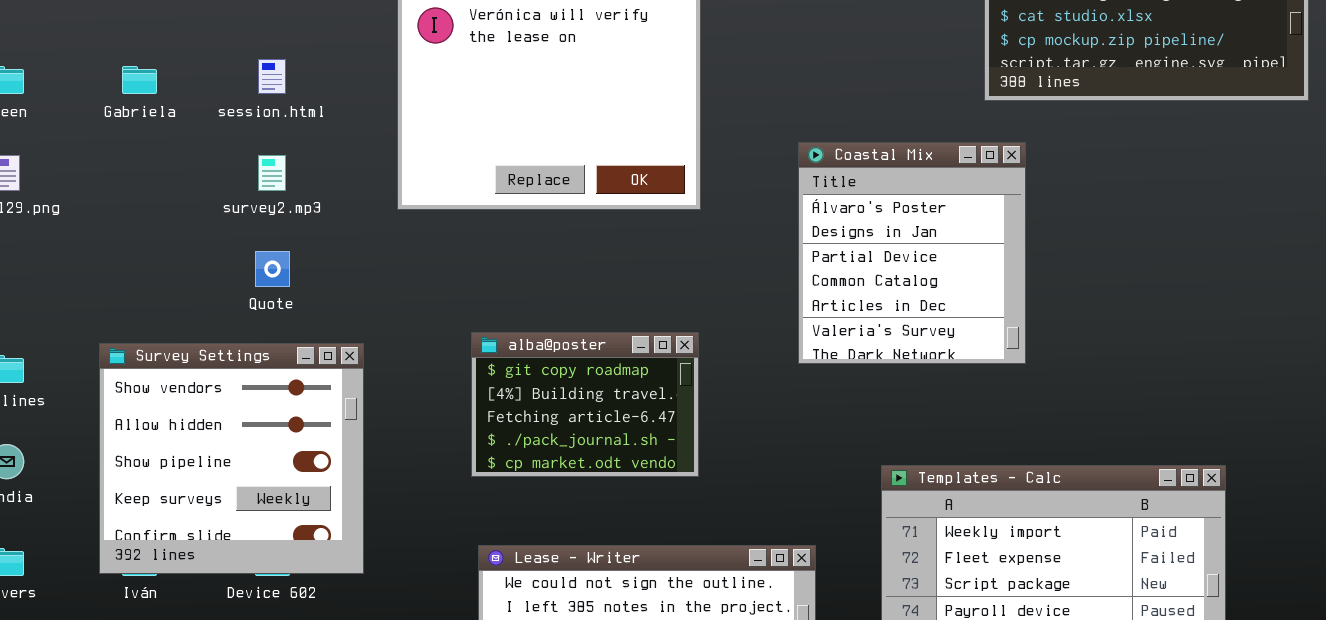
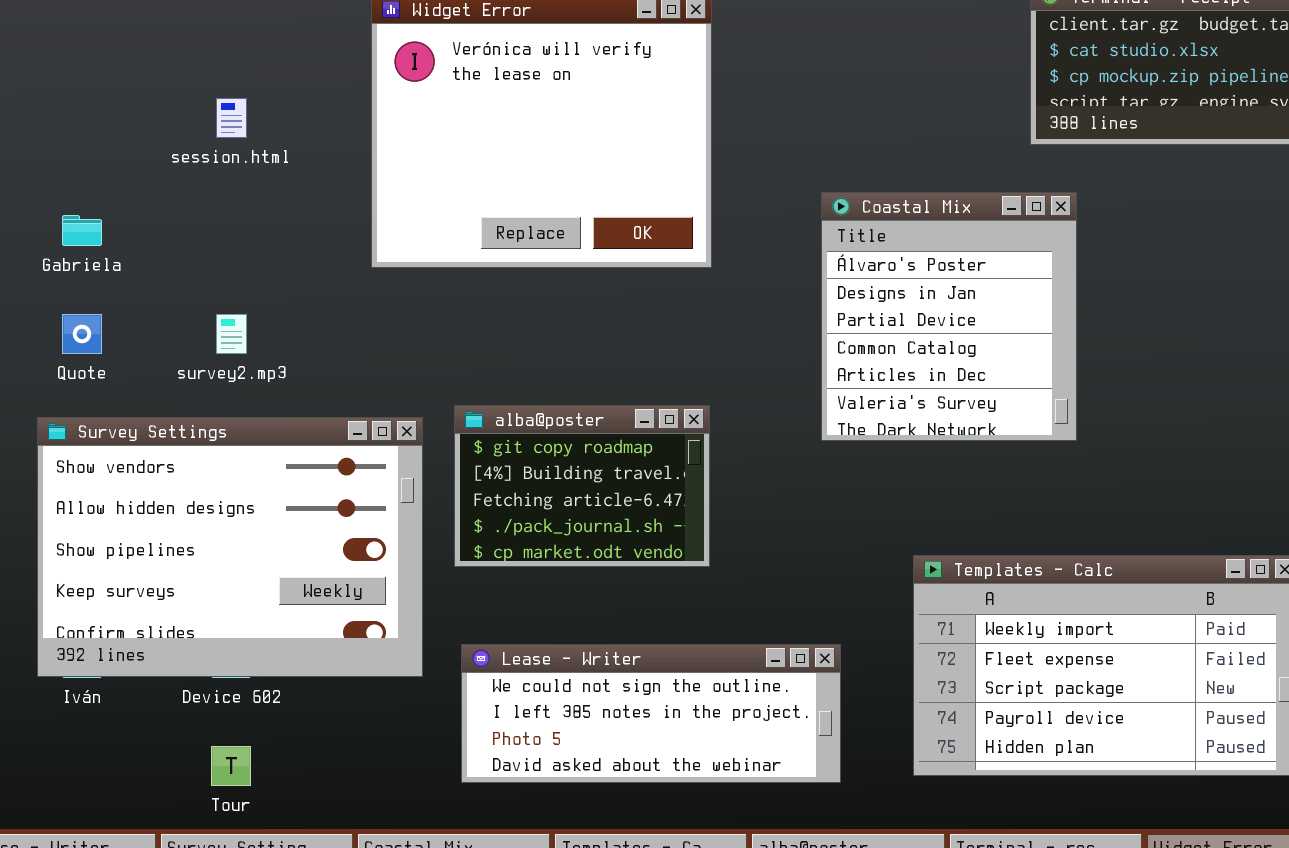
Gabriela: [122,66,157,94] -> [62,215,102,246], moved
survey2.mp3: [258,155,286,191] -> [216,314,247,354], moved
Quote: [255,251,290,287] -> [62,314,102,354], moved
Survey Settings: [99,343,364,574] -> [37,417,423,677], resized

